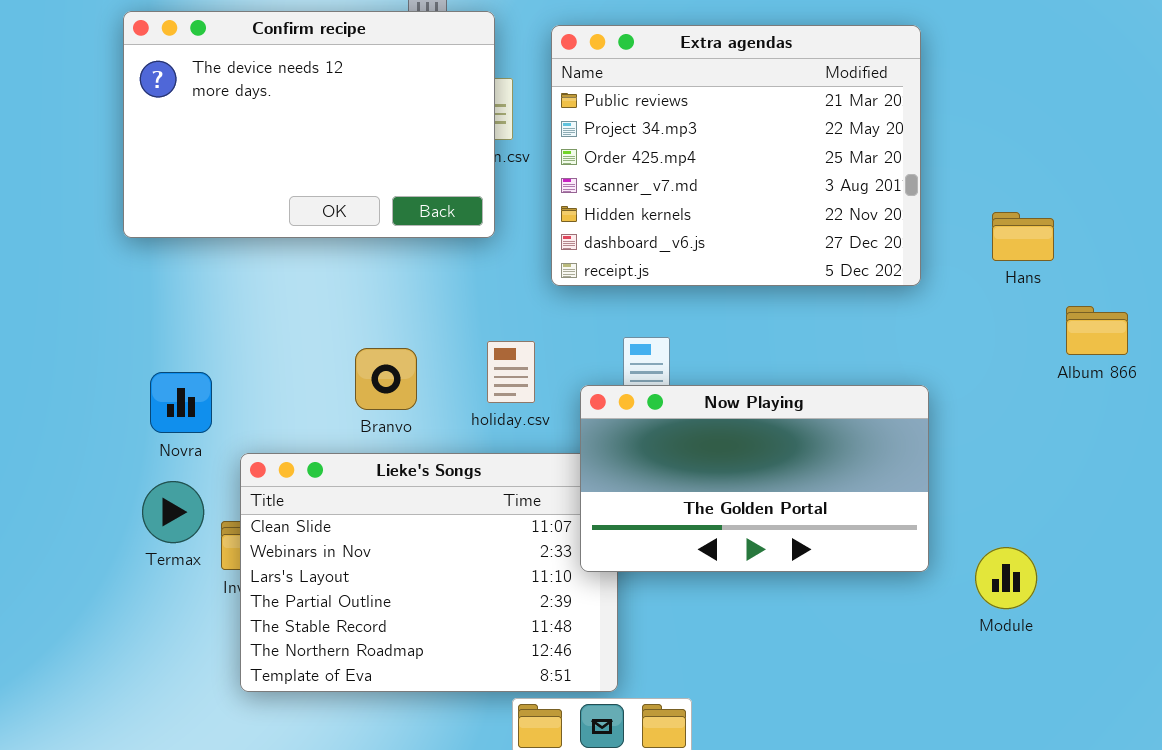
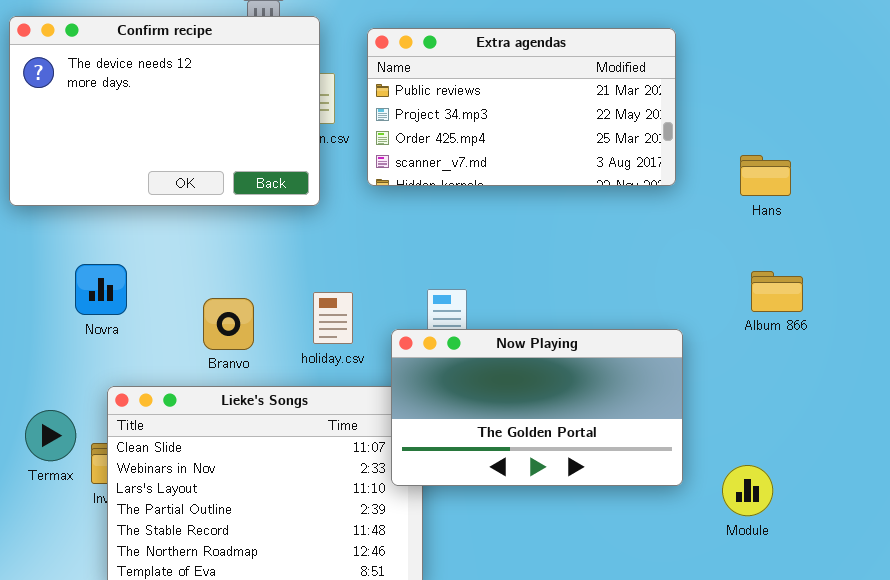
Extra agendas: [551,25,921,286] -> [367,28,676,186], resized
Hans: [992,212,1054,261] -> [740,155,791,196], moved
Album 866: [1066,306,1128,355] -> [751,271,803,312], moved
Novra: [150,372,212,433] -> [75,264,127,315], moved

